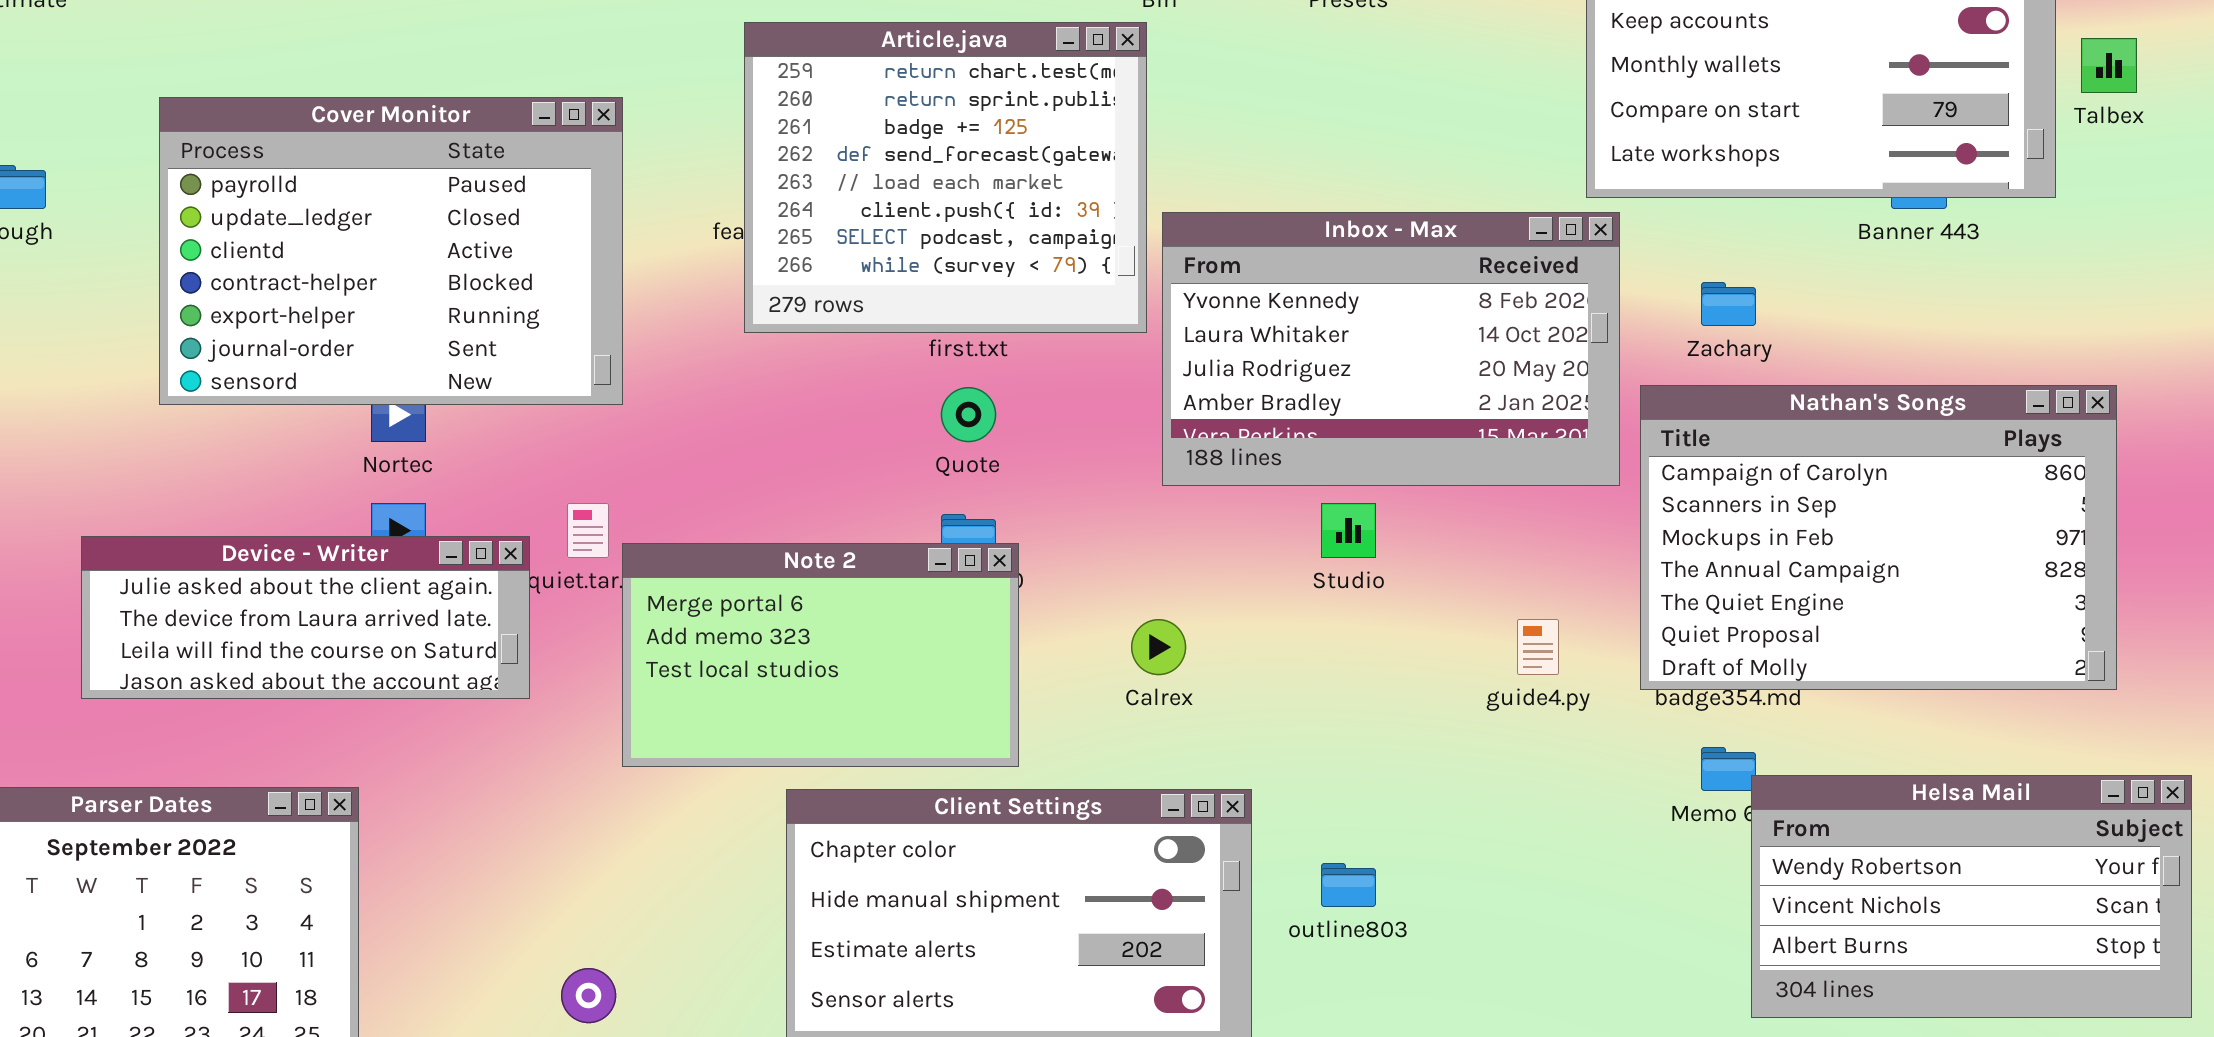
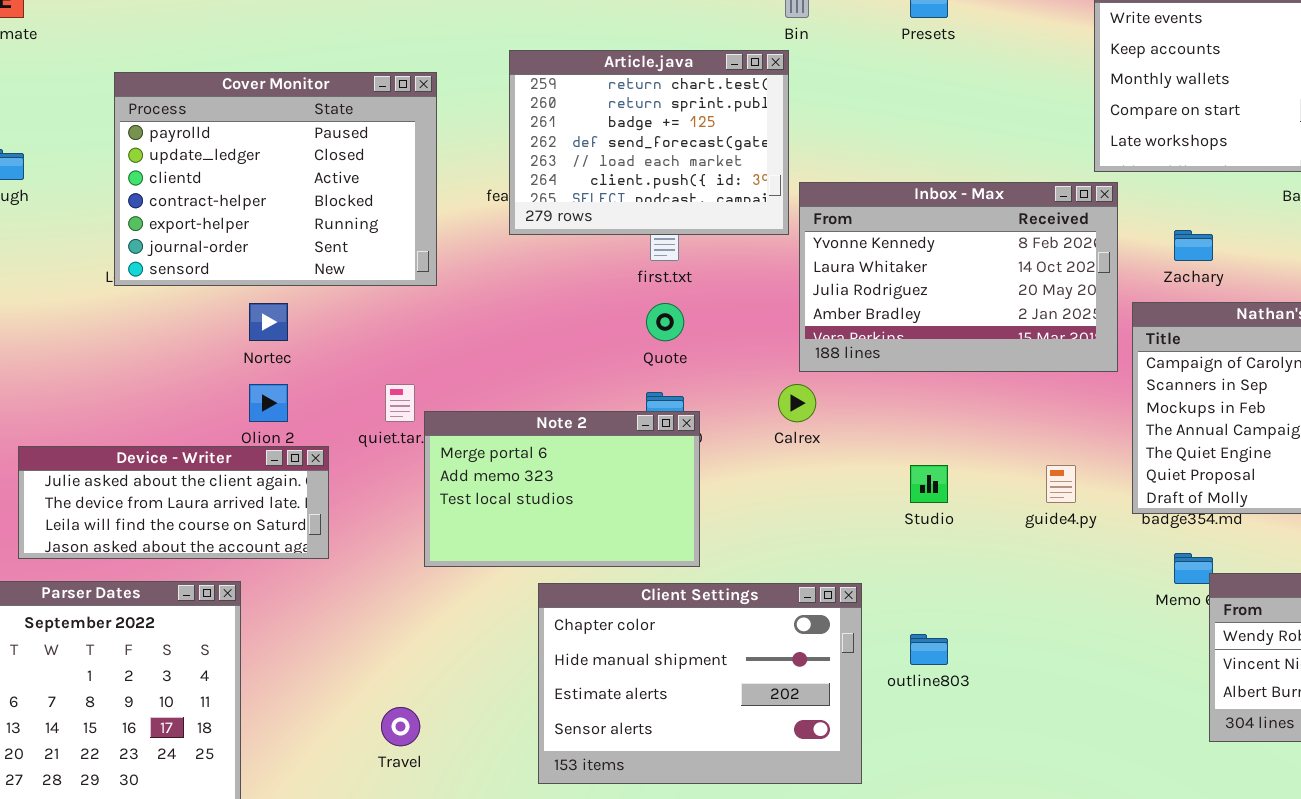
Article.java: [744,22,1147,333] -> [509,50,789,235], resized
Cover Monitor: [159,97,623,405] -> [114,72,437,286], moved
Studio: [1321,503,1376,558] -> [910,465,948,503], moved
Device - Writer: [81,536,530,699] -> [18,446,329,559], moved
Calrex: [1131,619,1186,675] -> [778,384,816,422], moved

